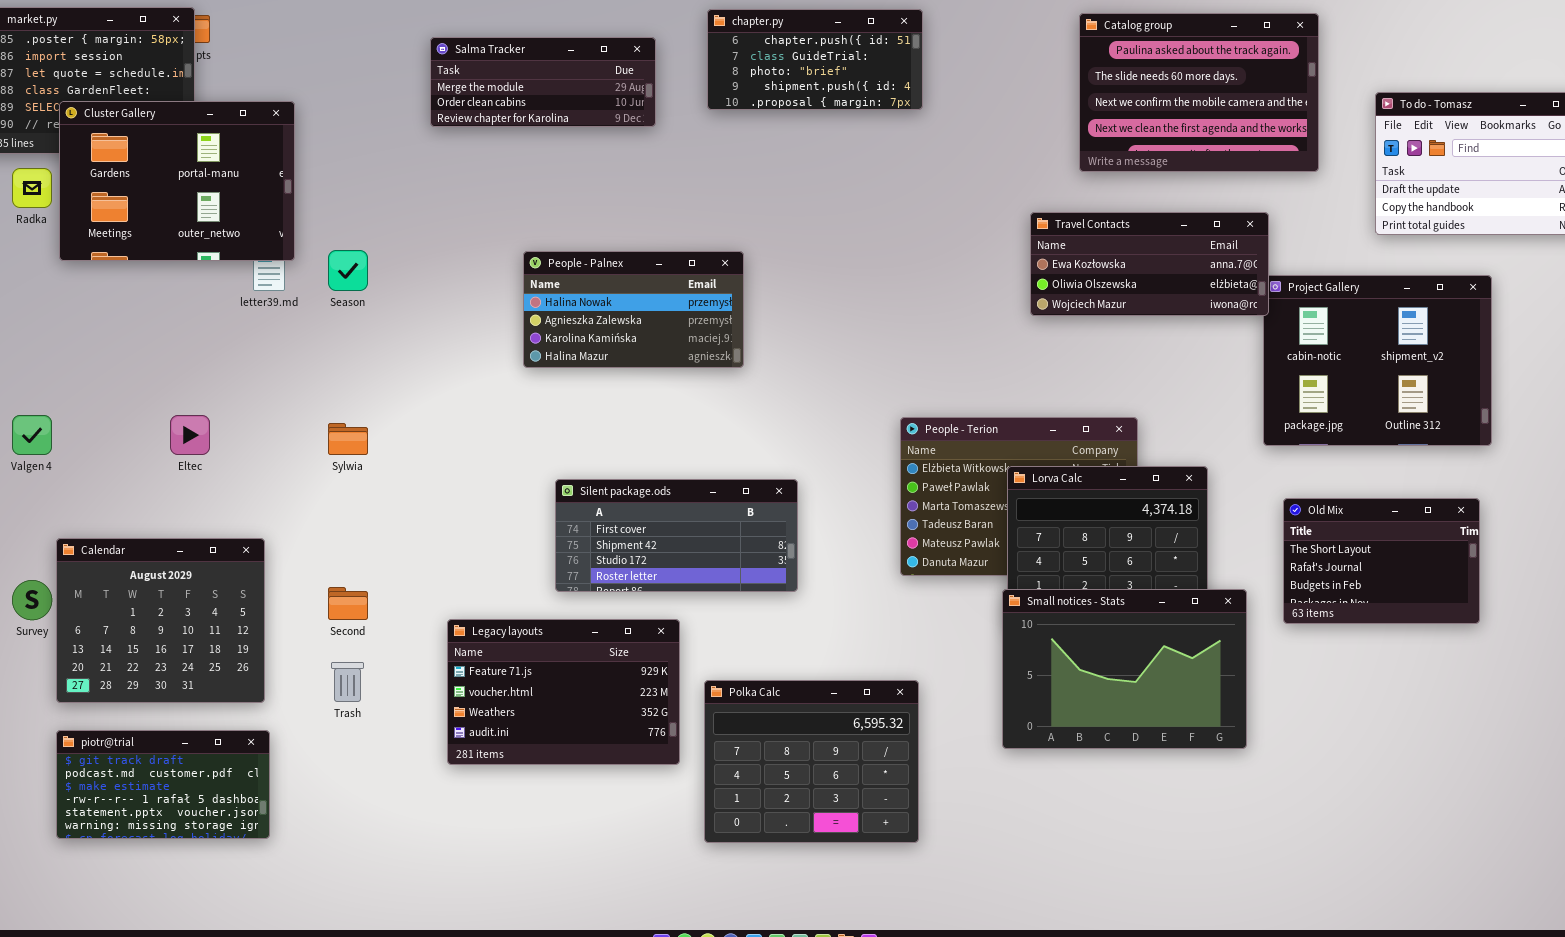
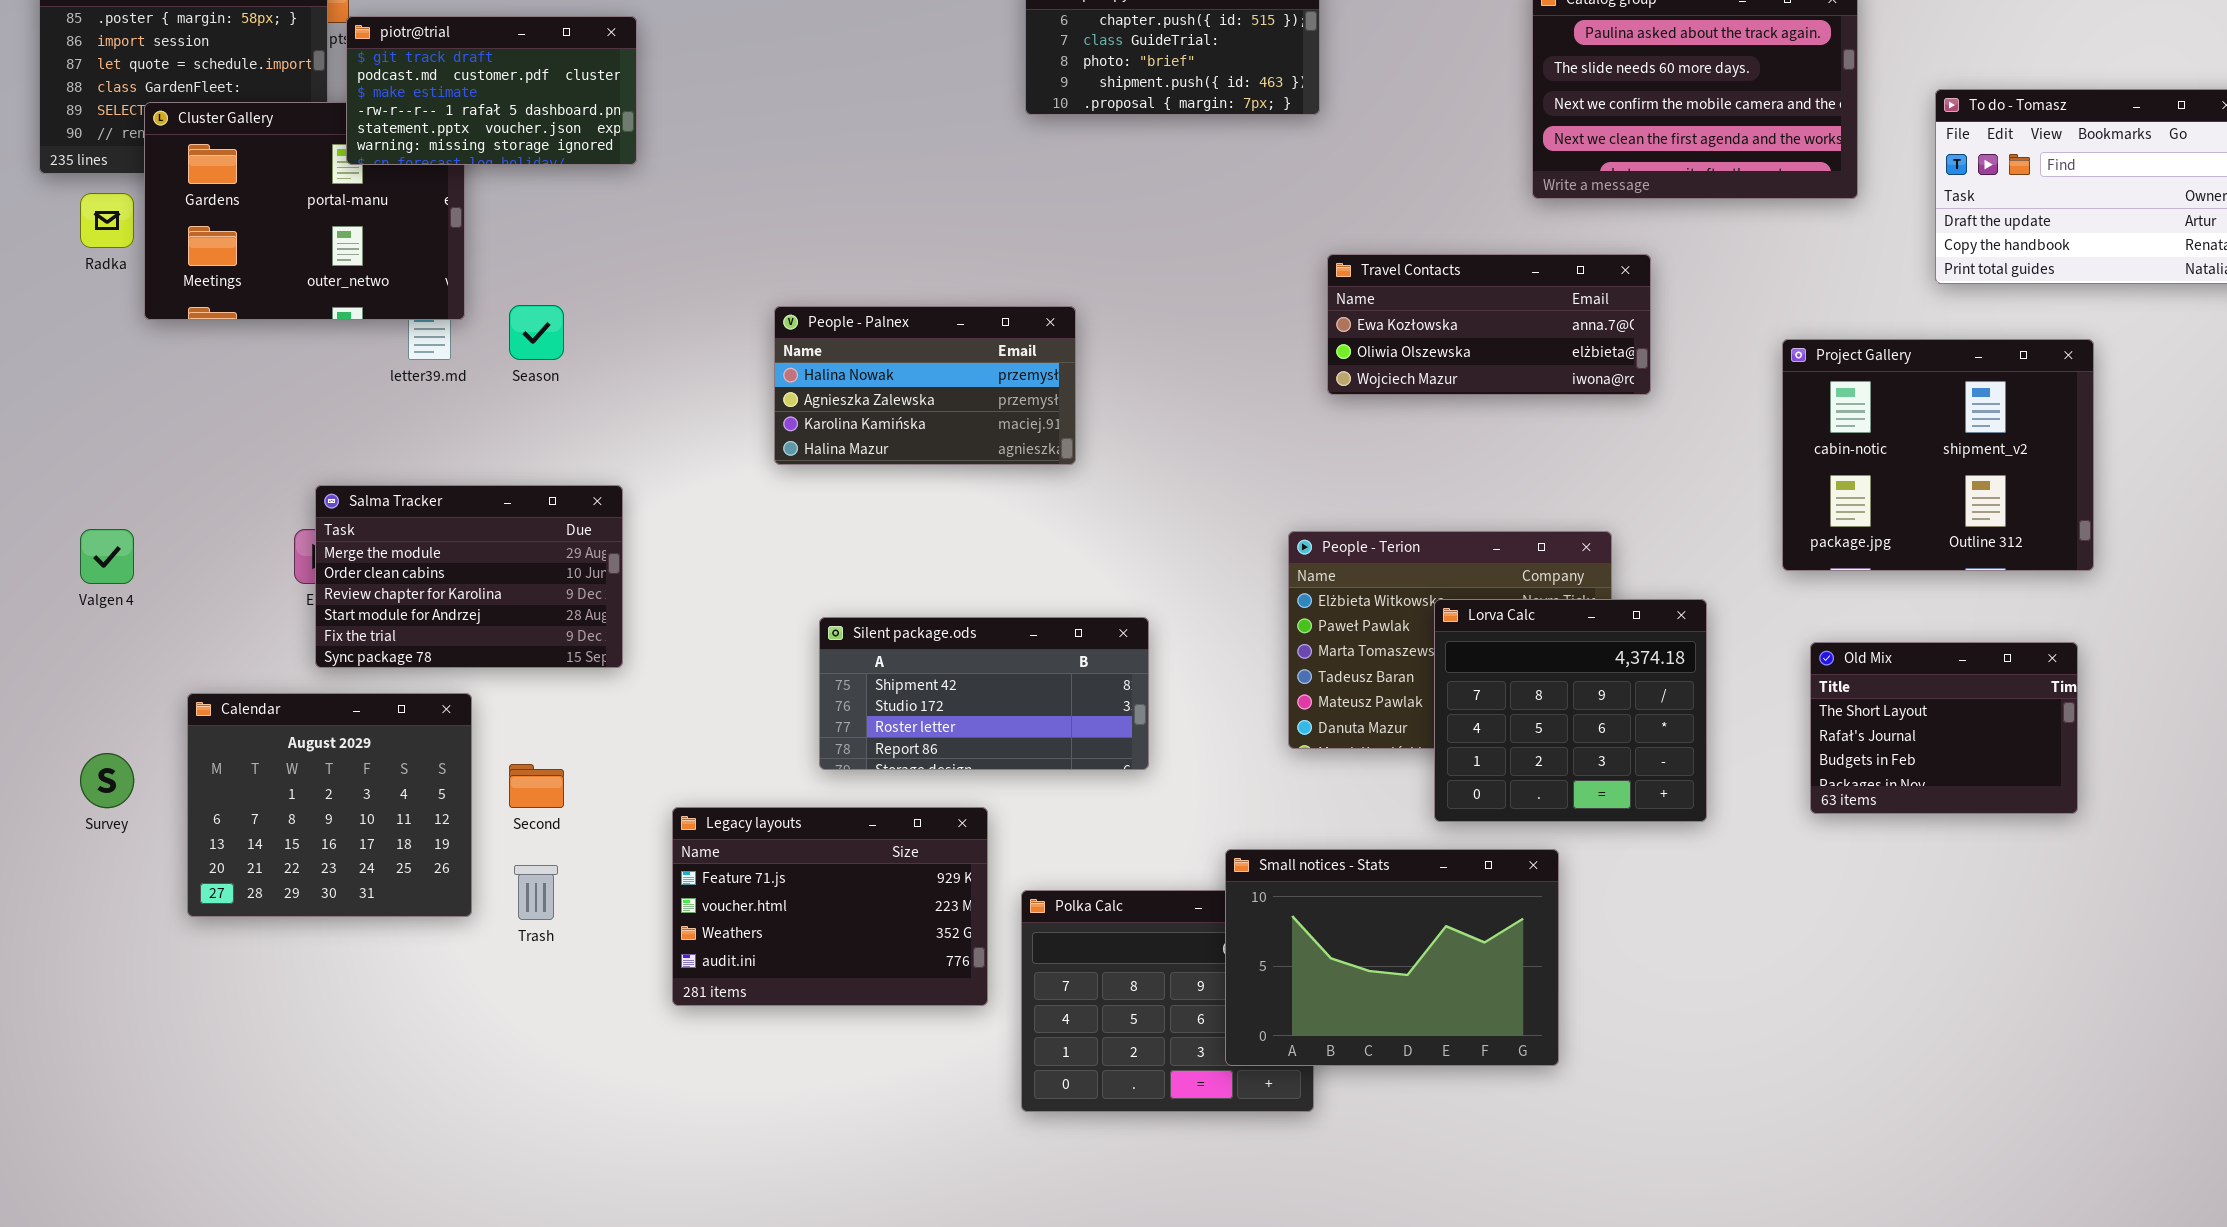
Salma Tracker: [430,37,656,127] -> [315,485,623,668], moved, resized
Travel Contacts: [1030,212,1269,316] -> [1327,254,1651,395], moved
Silent package.ods: [555,479,798,592] -> [819,617,1149,770], scrolled down 1 row
Calendar: [56,538,265,703] -> [187,693,472,917], moved
Small notices - Stats: [1002,589,1247,749] -> [1225,849,1559,1066], moved
piotr@trial: [56,730,270,839] -> [346,16,637,165], moved

